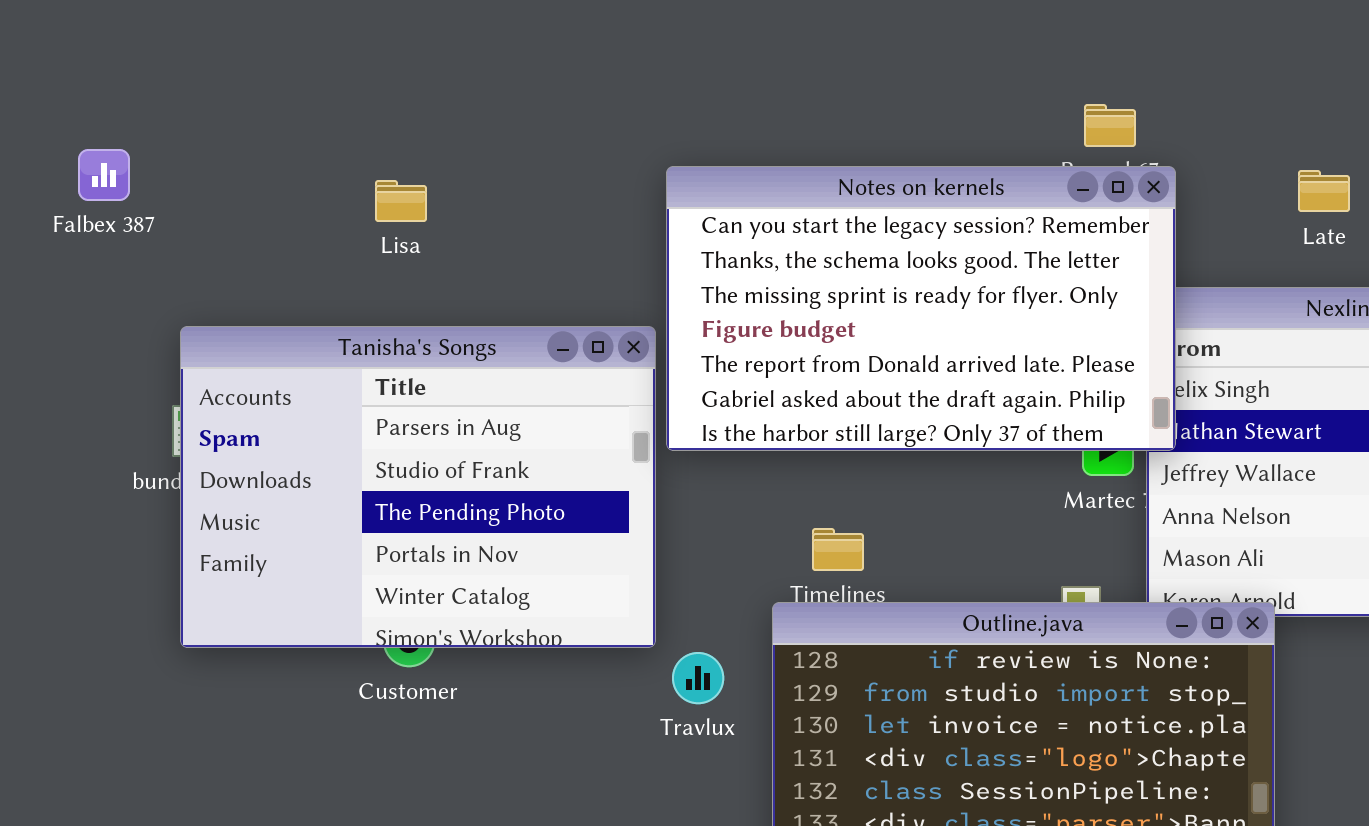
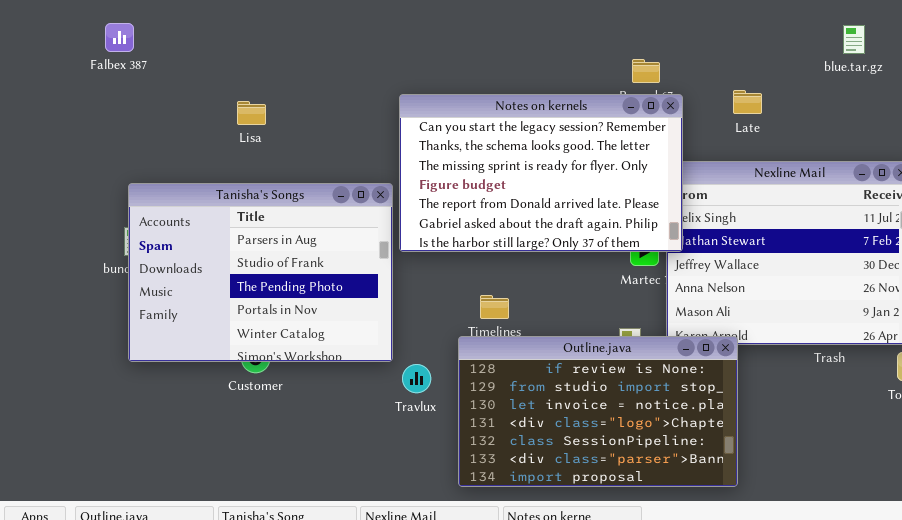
Falbex 387: [78,149,130,201] -> [105,23,134,52], moved
Late: [1298,170,1350,212] -> [733,90,762,114], moved

